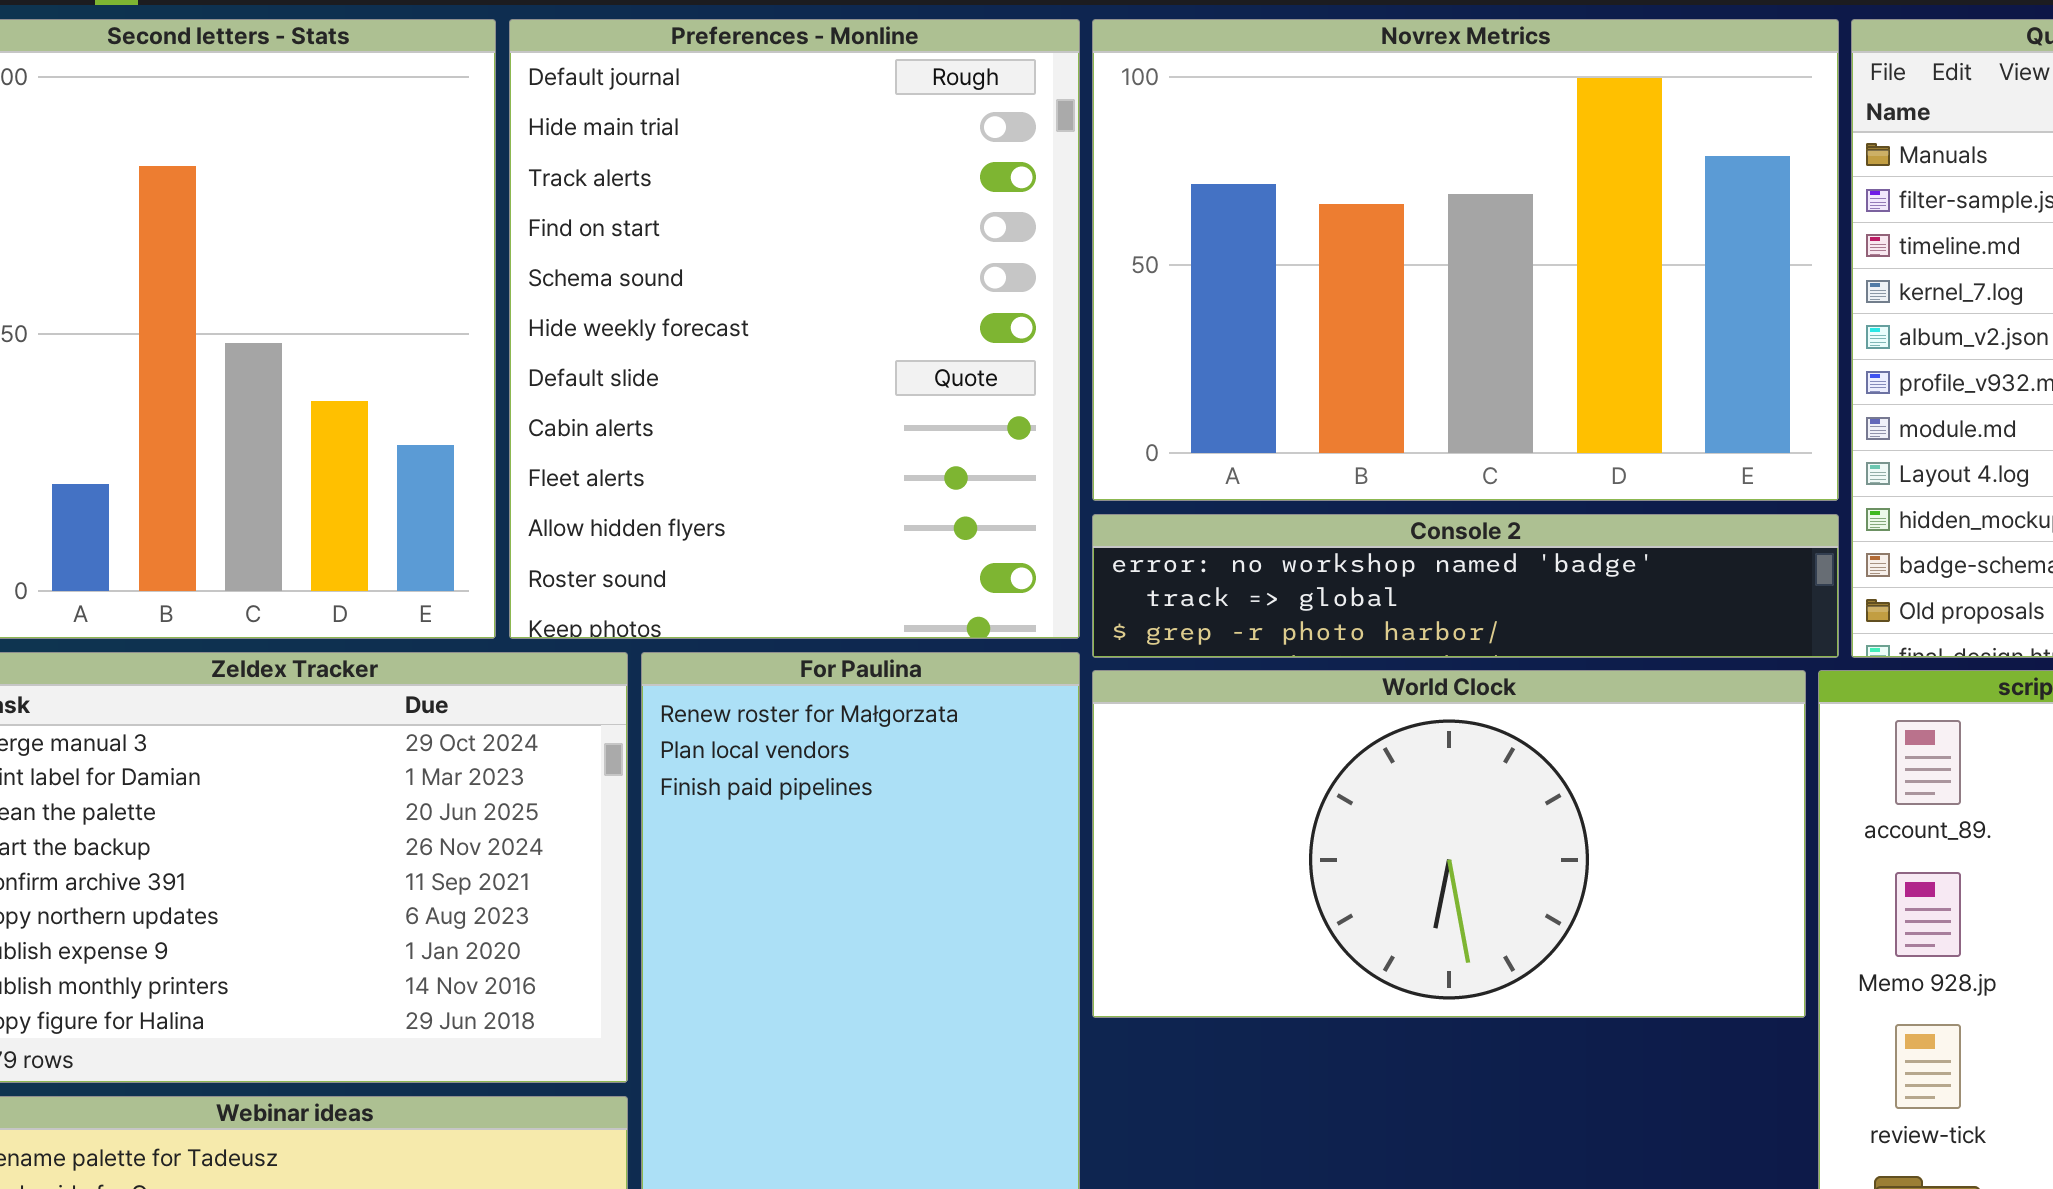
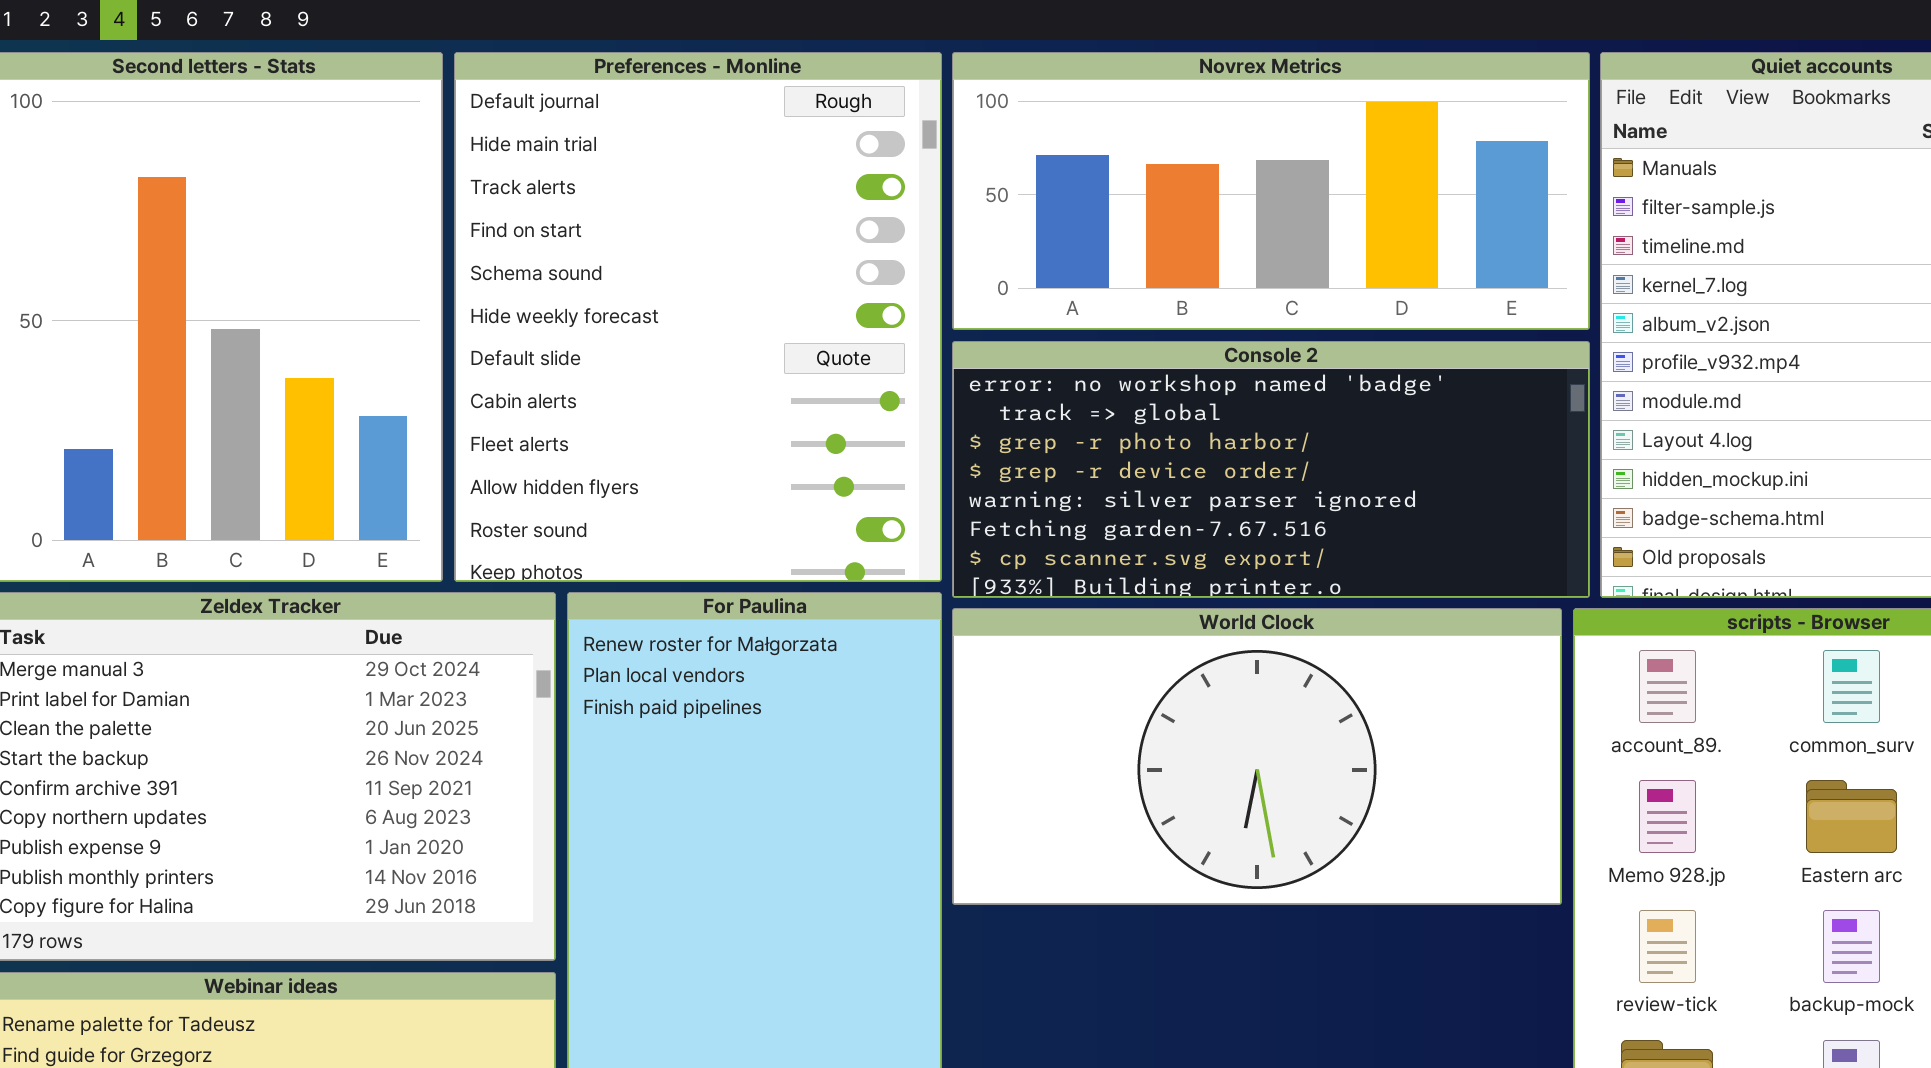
Novrex Metrics: [1092,19,1839,501] -> [952,52,1590,330], resized
Console 2: [1092,514,1839,658] -> [952,341,1590,598], resized

